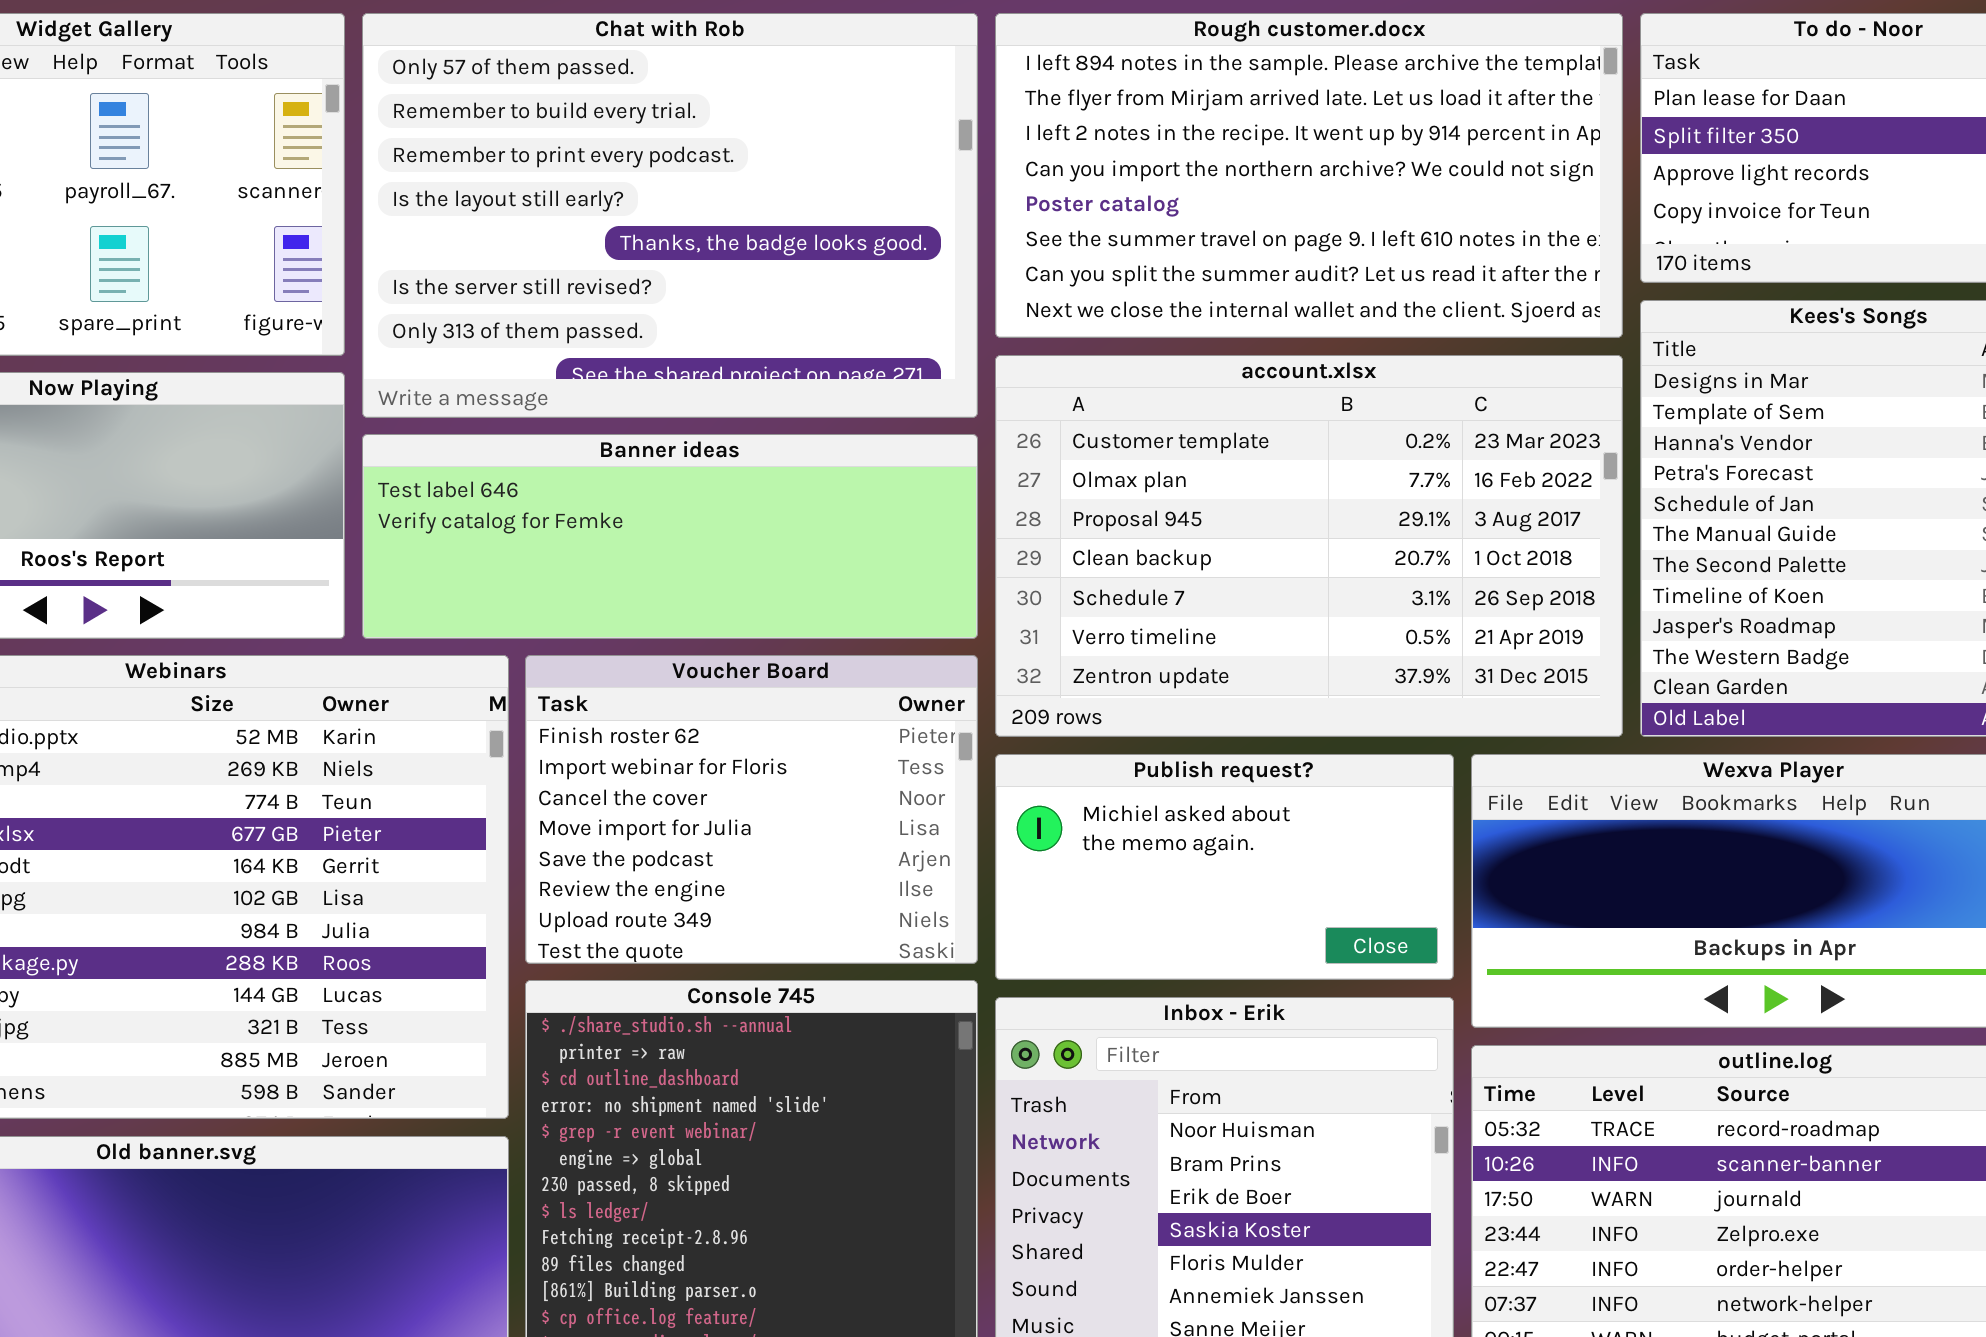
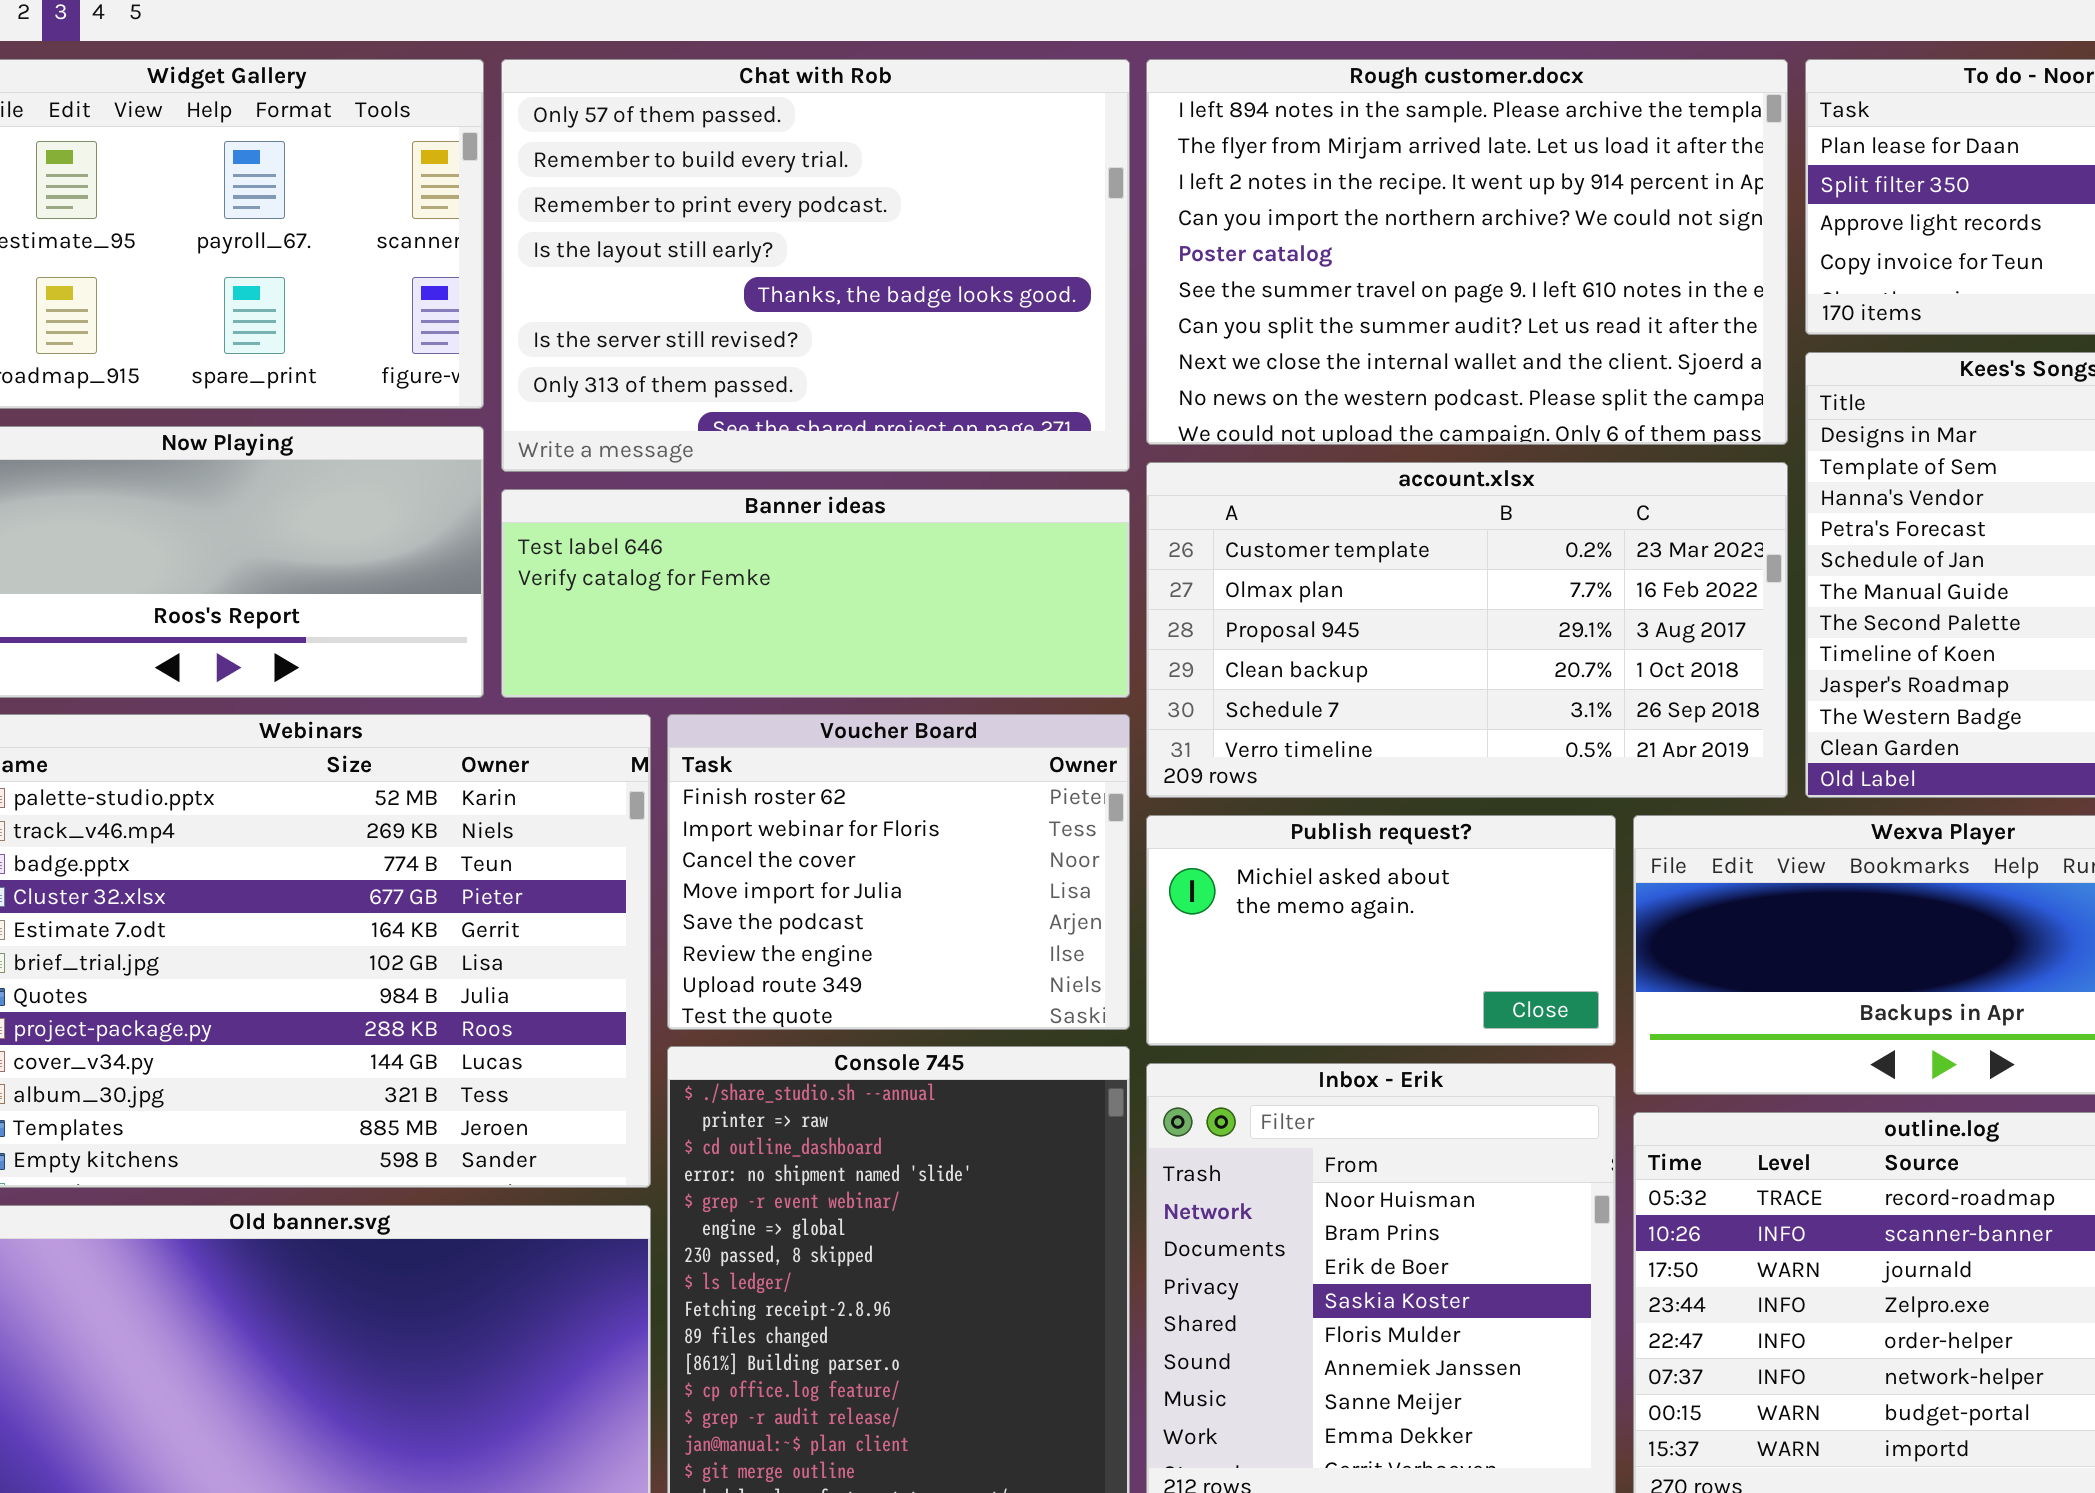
Rough customer.docx: [995,13,1623,338] -> [1146,59,1788,445], resized
account.xlsx: [995,355,1623,737] -> [1146,462,1788,798], resized

